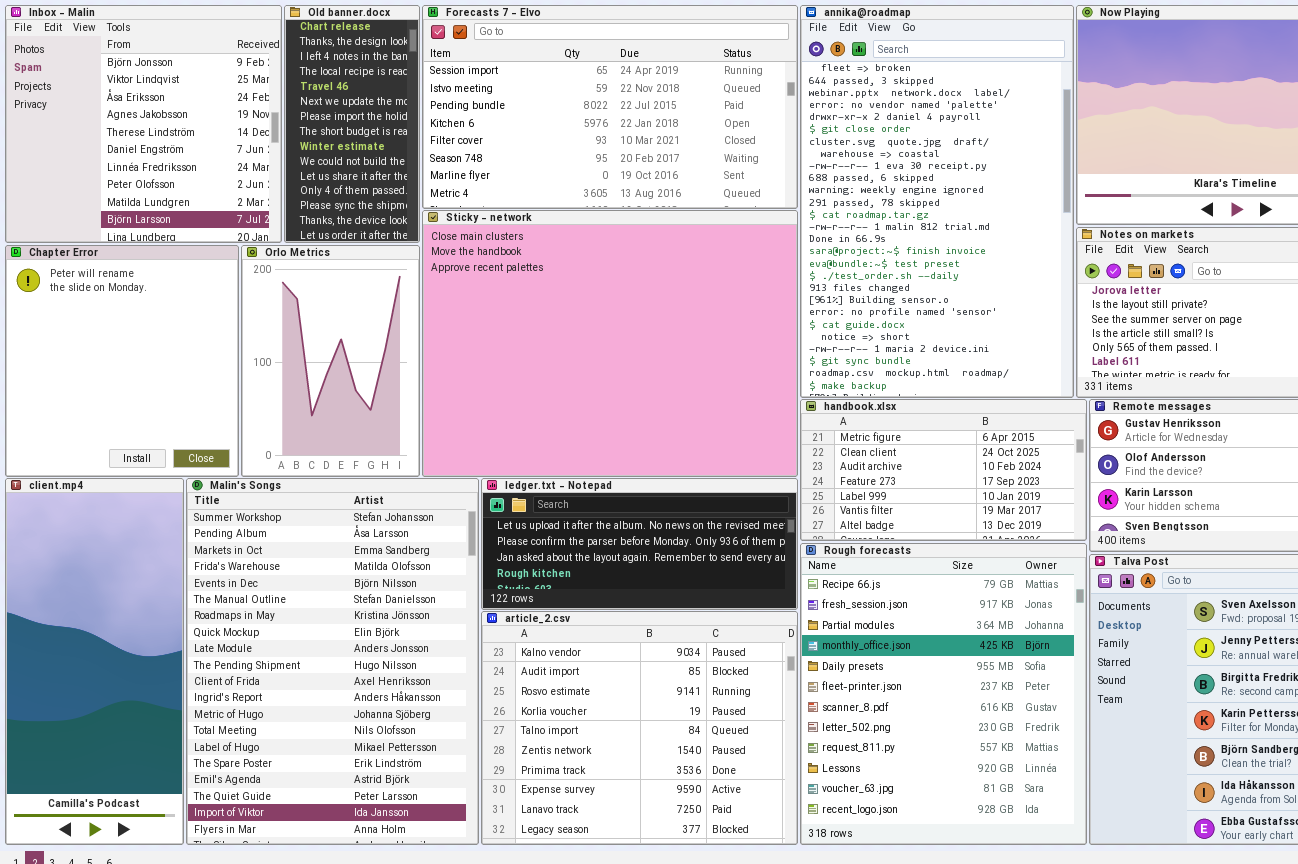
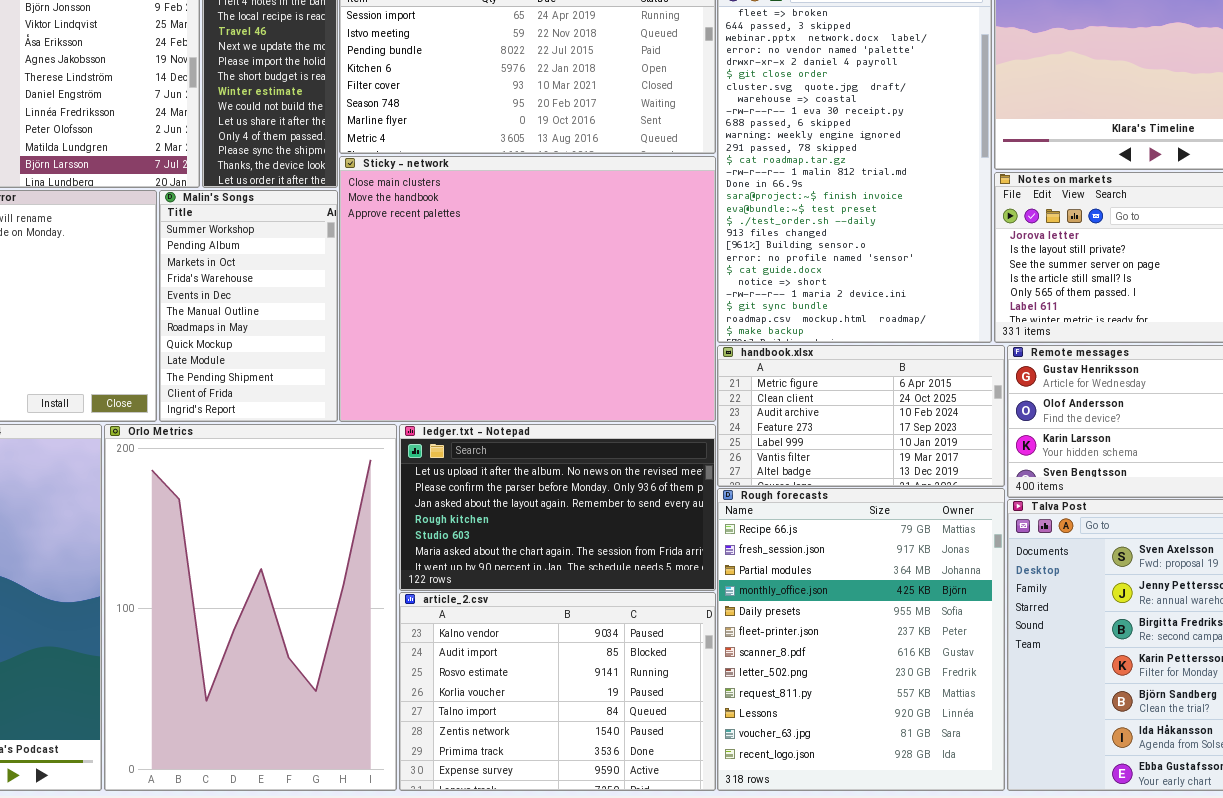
Orlo Metrics: [241,245,420,477] -> [104,424,397,791], moved, resized
Malin's Songs: [186,478,479,845] -> [159,190,338,422], moved, resized
ledger.txt - Notepad: [481,478,798,610] -> [399,424,716,591], resized
article_2.csv: [481,611,798,845] -> [399,592,716,791], resized

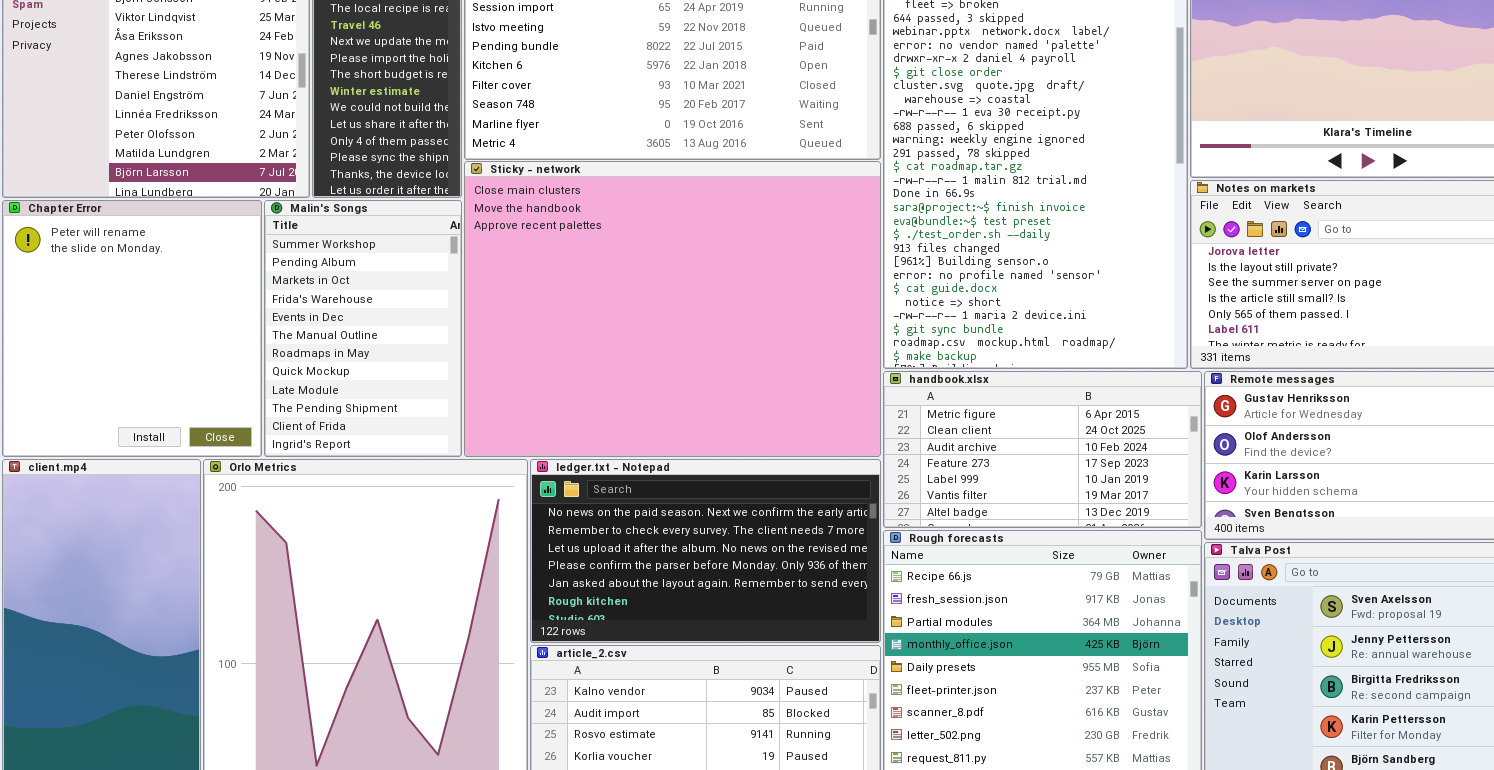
ledger.txt - Notepad: [399,424,716,591] -> [530,459,881,643], scrolled up 2 rows

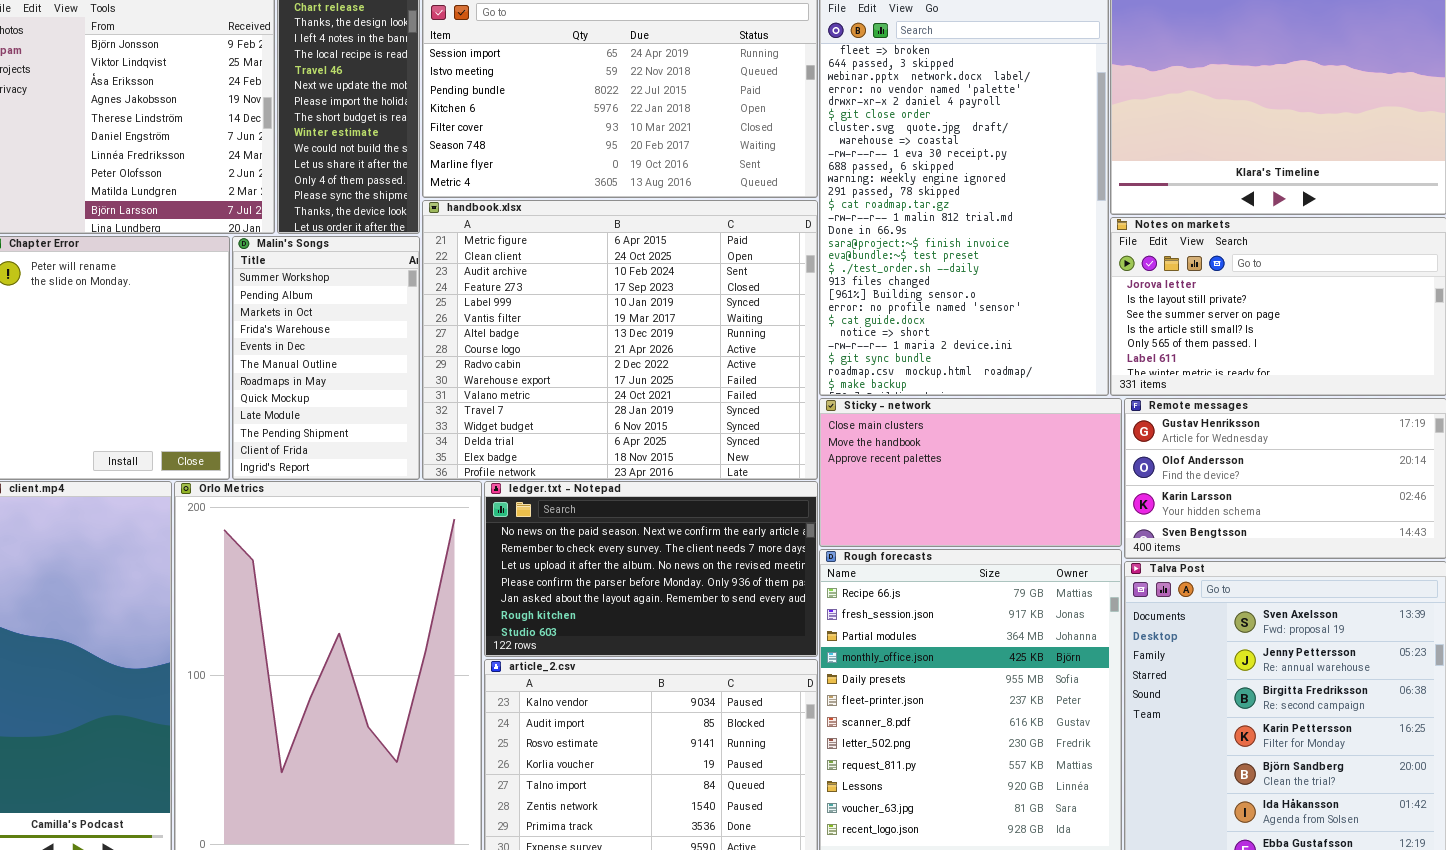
Sticky - network: [464,161,881,457] -> [819,398,1122,547], moved, resized
handbook.xlsx: [883,371,1202,528] -> [422,200,818,480], moved, resized

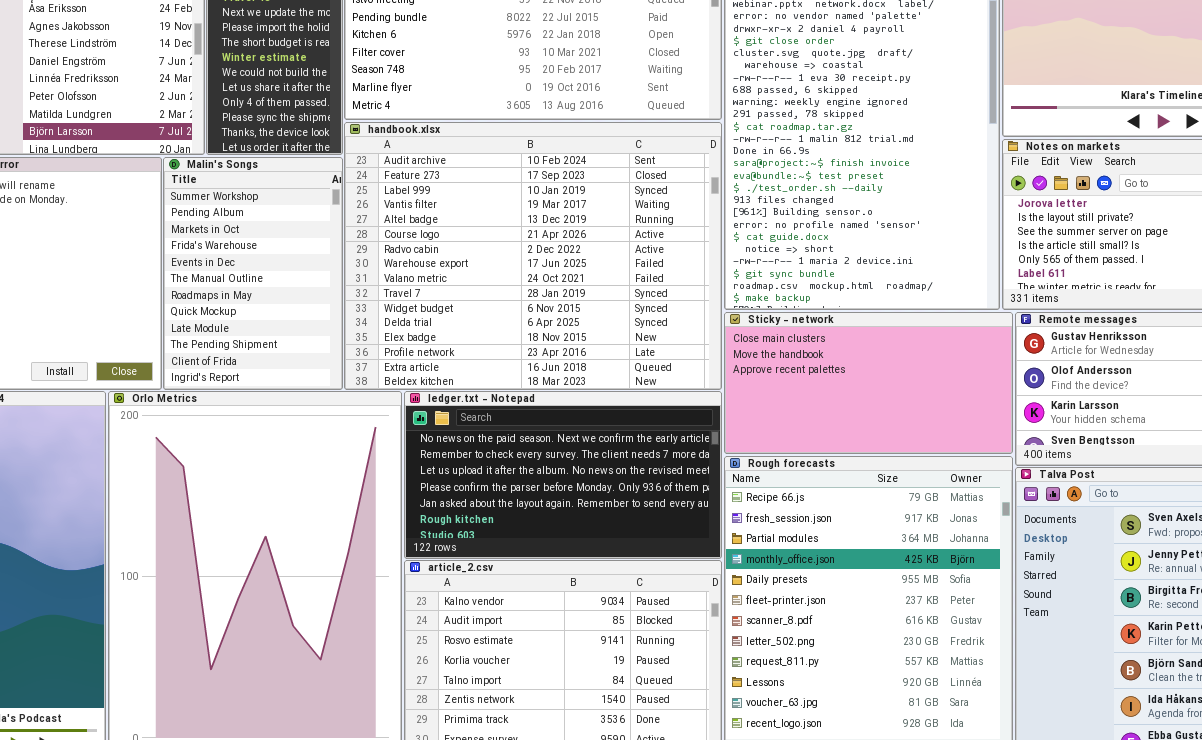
handbook.xlsx: [422,200,818,480] -> [344,122,722,390], scrolled down 2 rows

